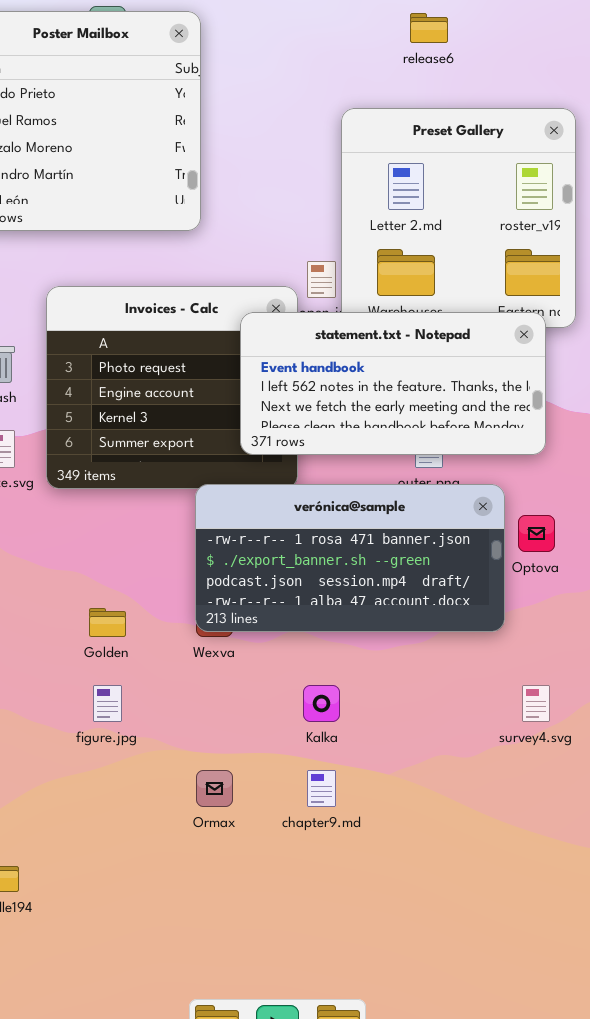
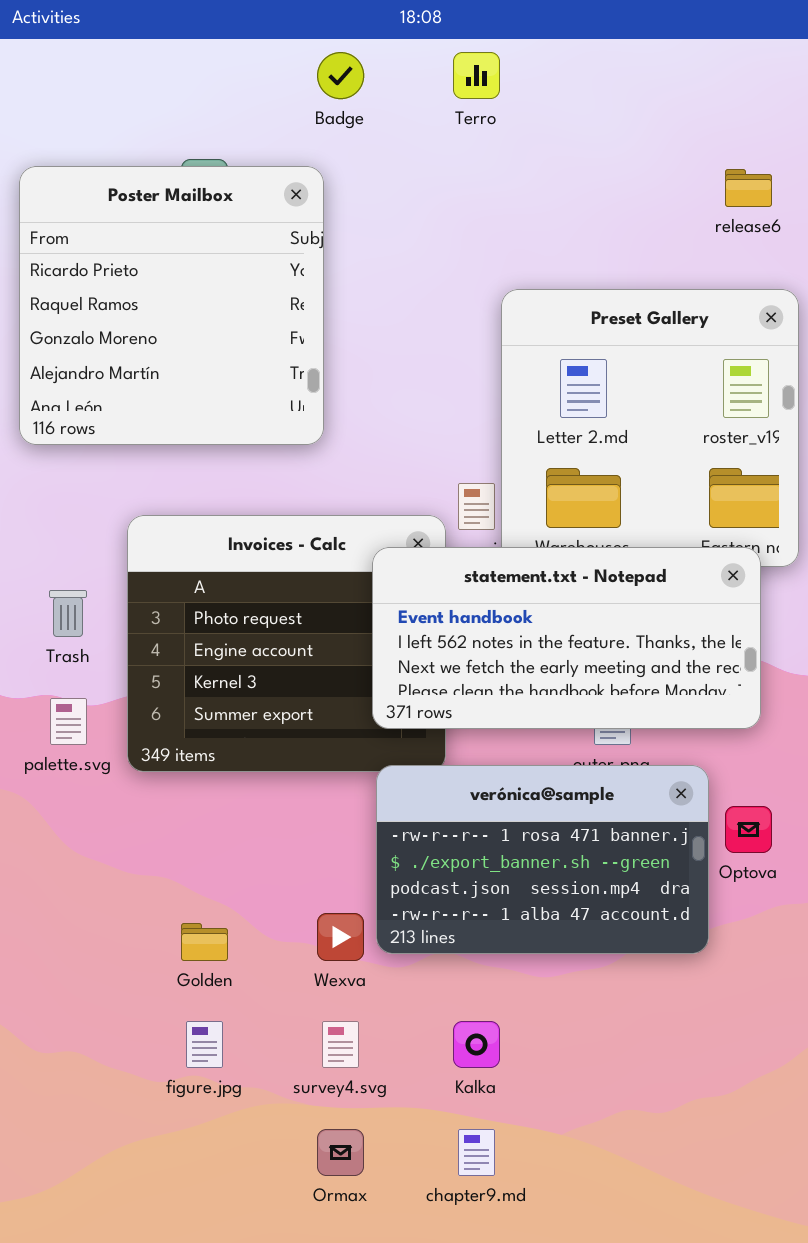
release6: [410,13,448,43] -> [725,169,772,207], moved
verónica@sample: [195,484,505,632] -> [376,765,709,954], resized
survey4.svg: [522,685,550,722] -> [322,1021,359,1068], moved

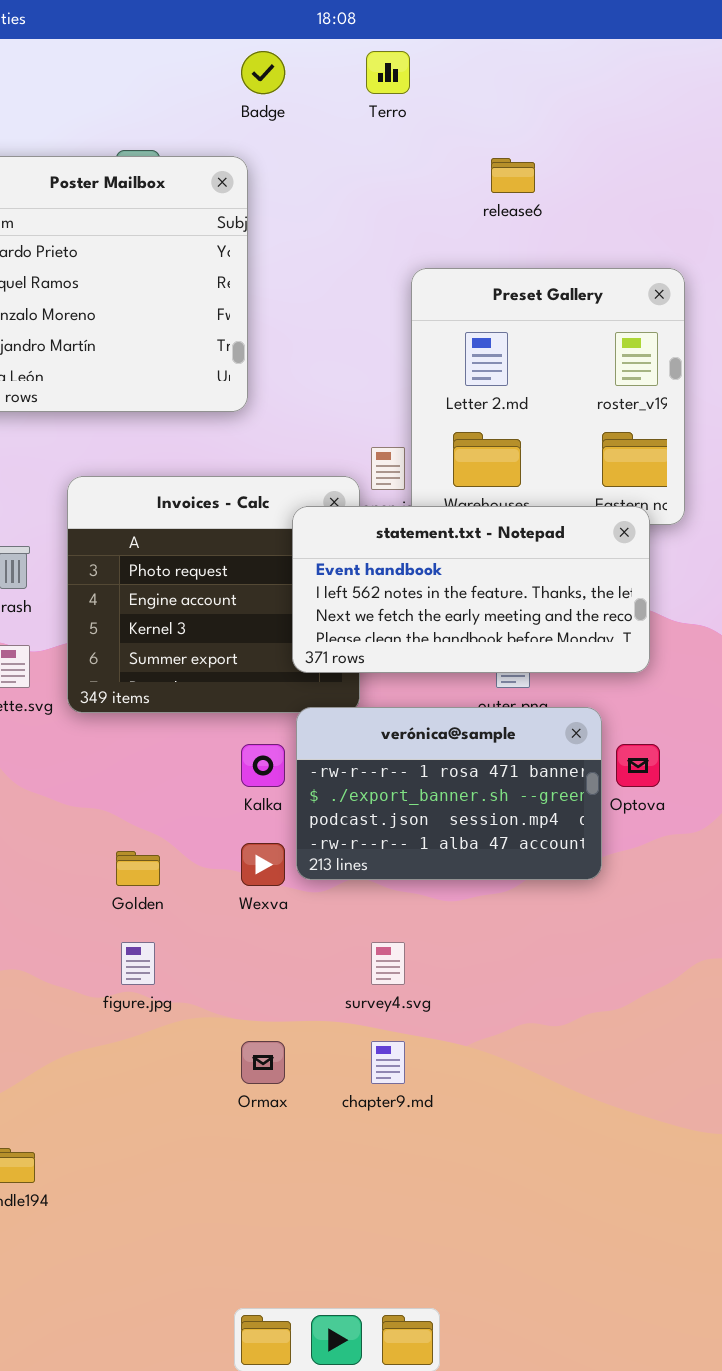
release6: [725,169,772,207] -> [491,158,535,193], moved
survey4.svg: [322,1021,359,1068] -> [371,942,405,985], moved
Kalka: [453,1021,500,1068] -> [241,744,285,787], moved

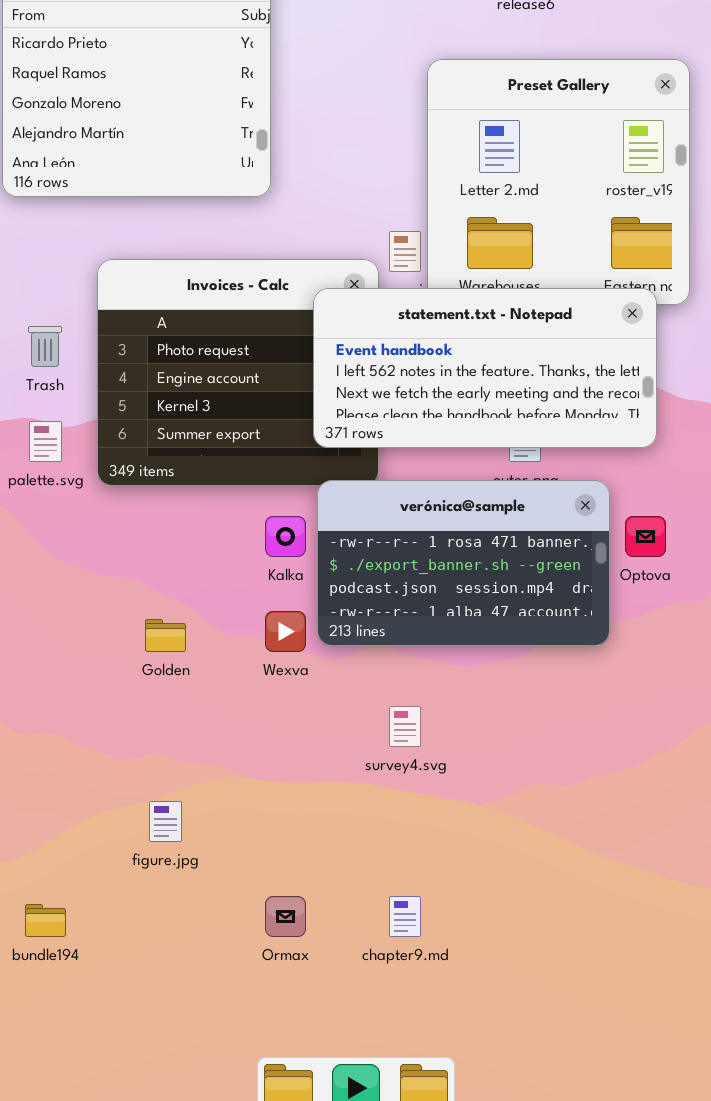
figure.jpg: [121,942,155,985] -> [149,801,182,842], moved
Ormax: [241,1041,285,1084] -> [265,896,306,937], moved
chapter9.md: [371,1041,405,1084] -> [389,896,421,937], moved

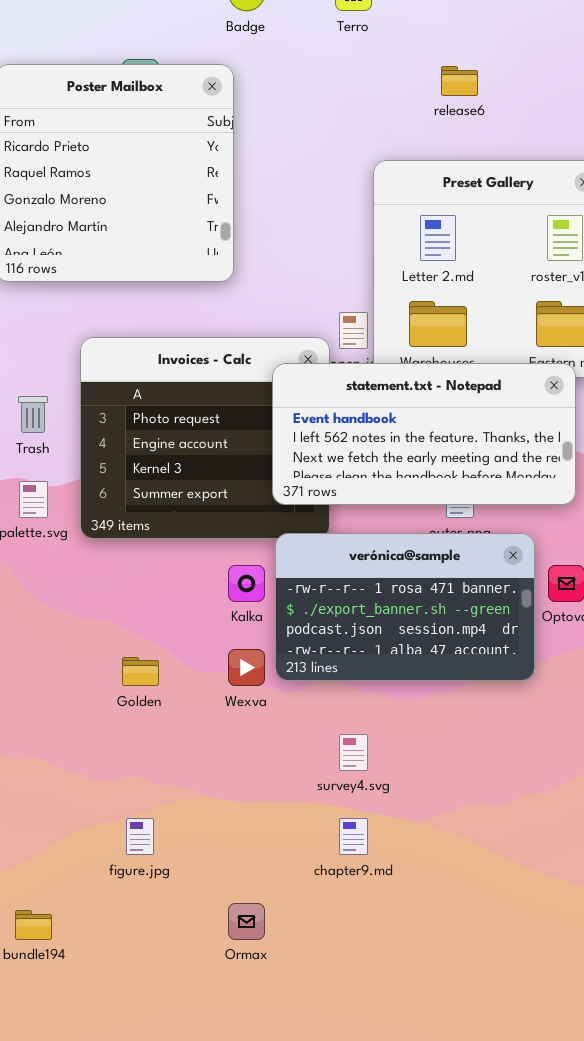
chapter9.md: [389,896,421,937] -> [339,818,368,855], moved

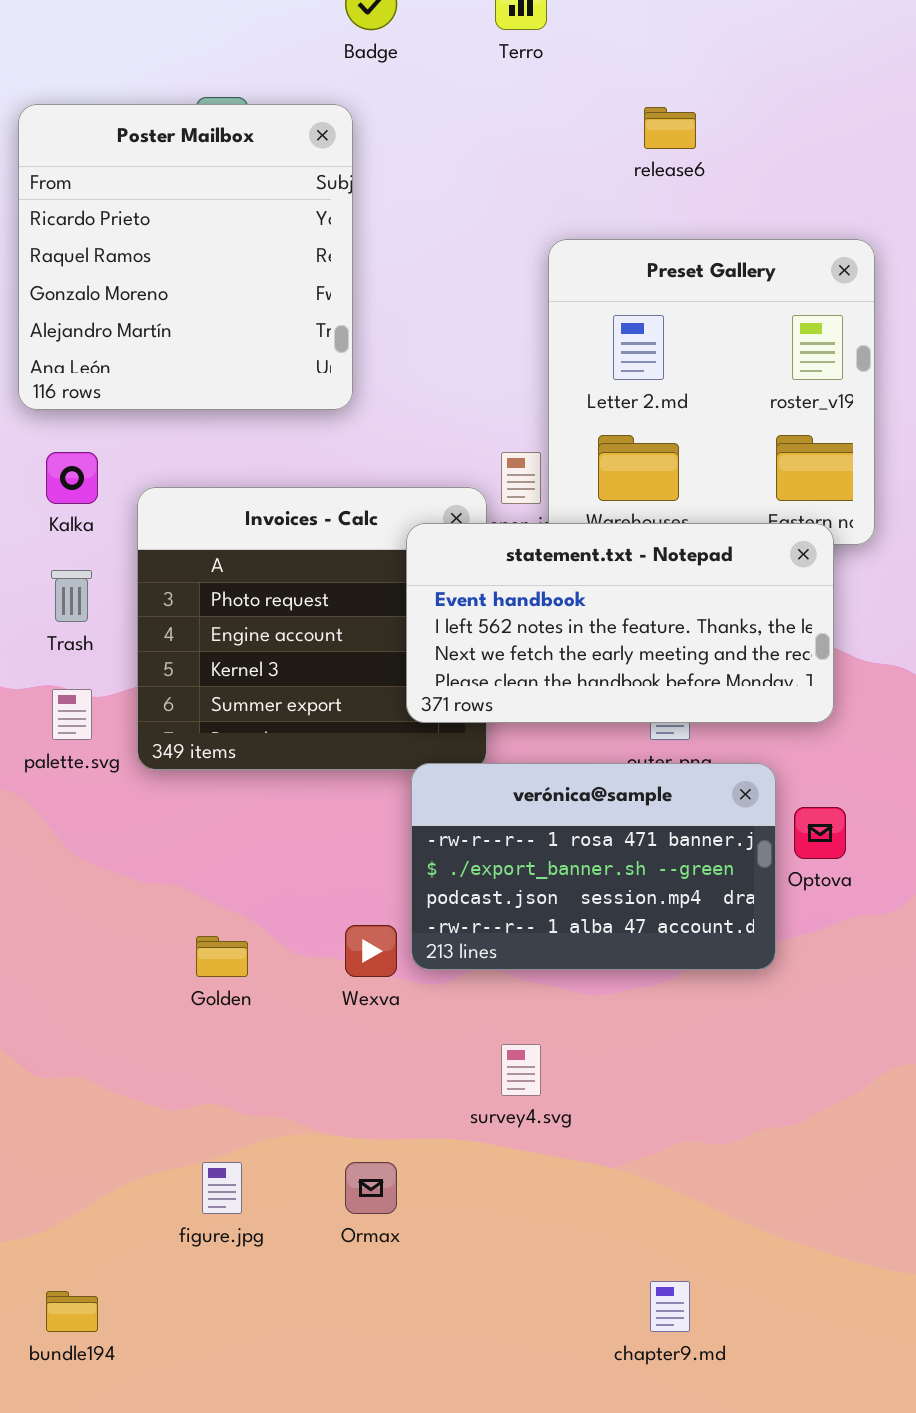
Kalka: [228,565,265,602] -> [46,452,98,504], moved
chapter9.md: [339,818,368,855] -> [650,1281,690,1332], moved
Ormax: [228,903,265,940] -> [345,1162,397,1214], moved

